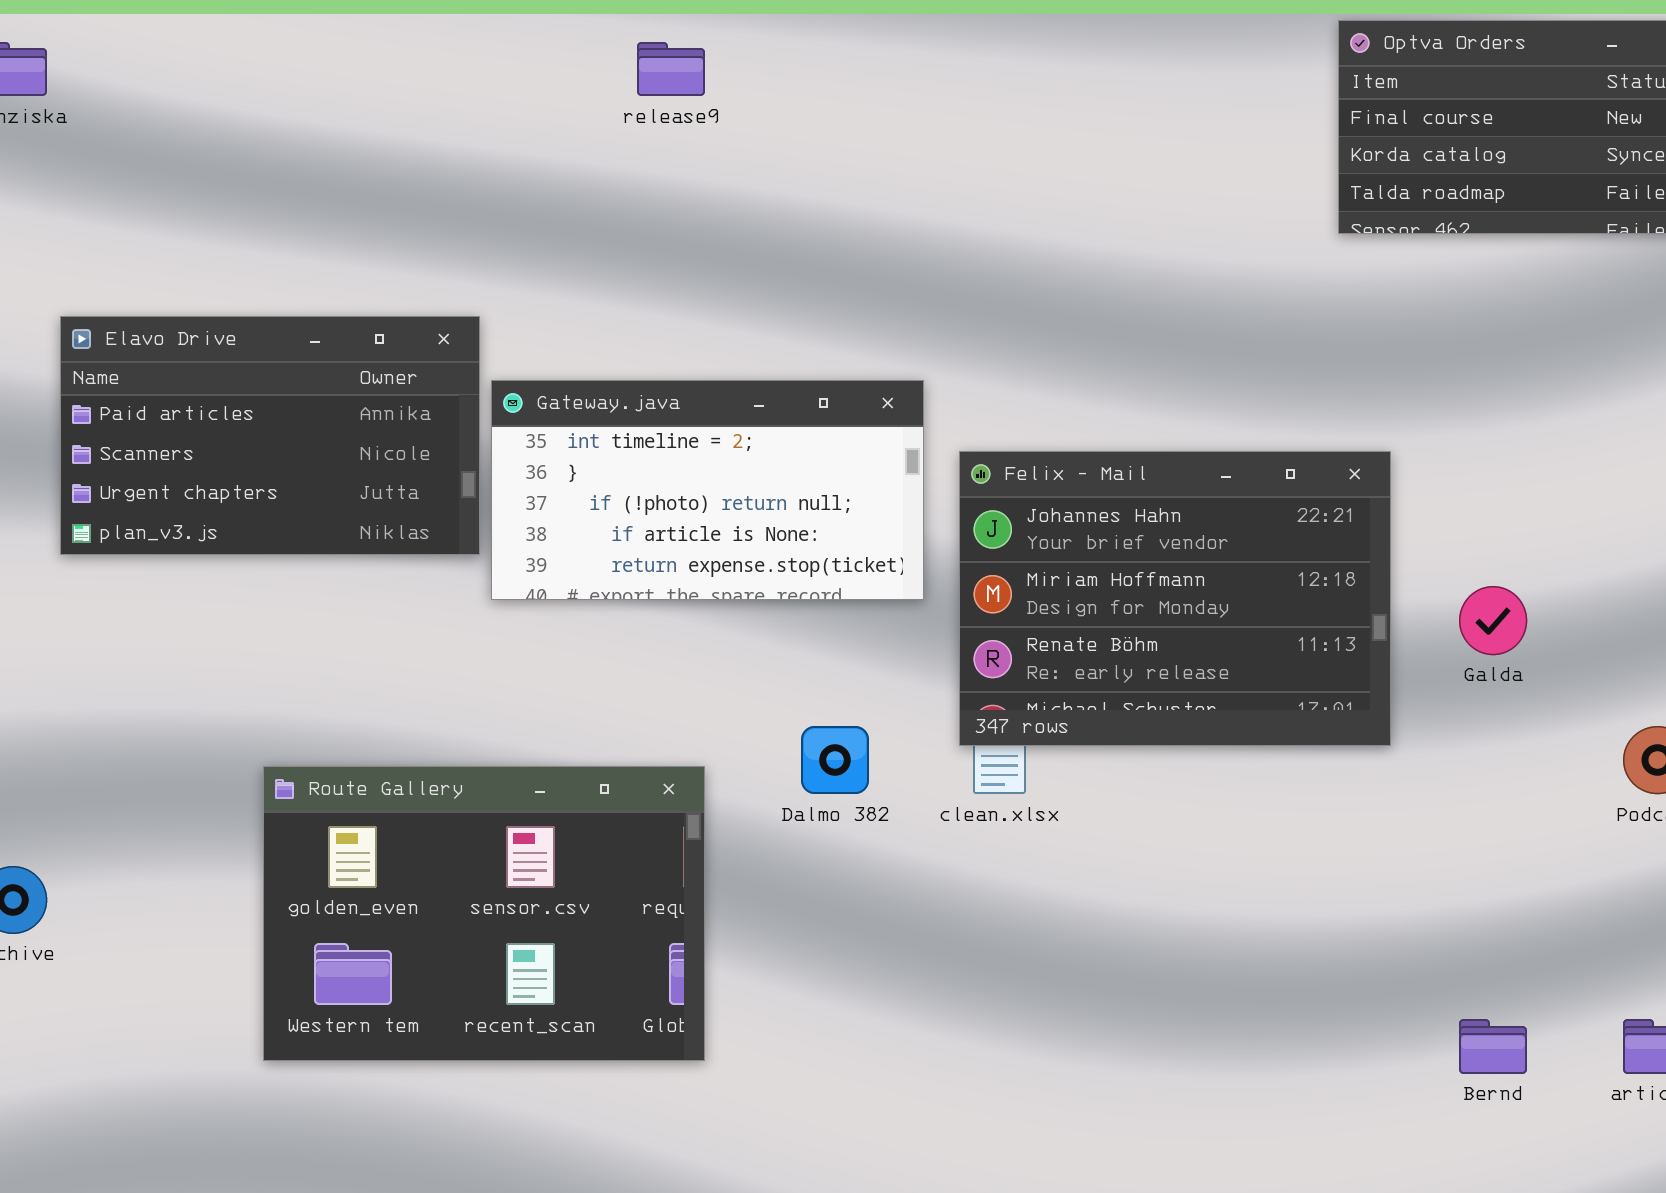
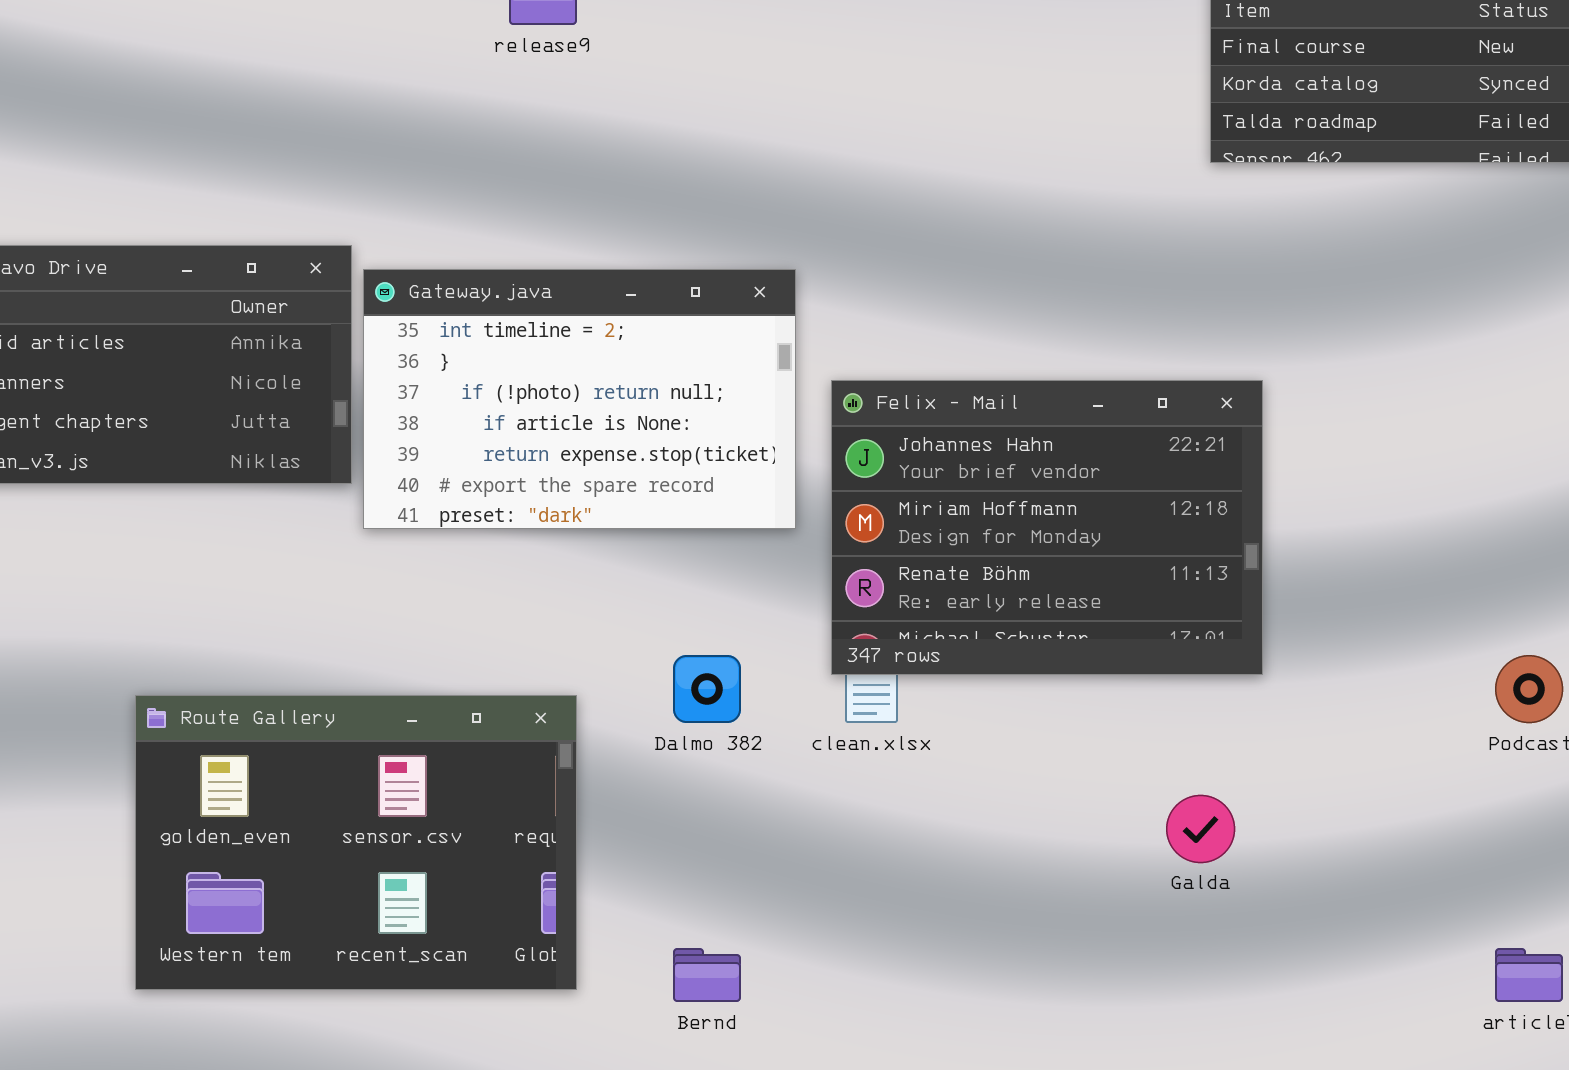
Gateway.java: [491,380,924,600] -> [363,269,796,529], resized
Galda: [1459,586,1527,655] -> [1166,795,1235,863], moved
Bernd: [1459,1019,1527,1074] -> [673,948,741,1002], moved

